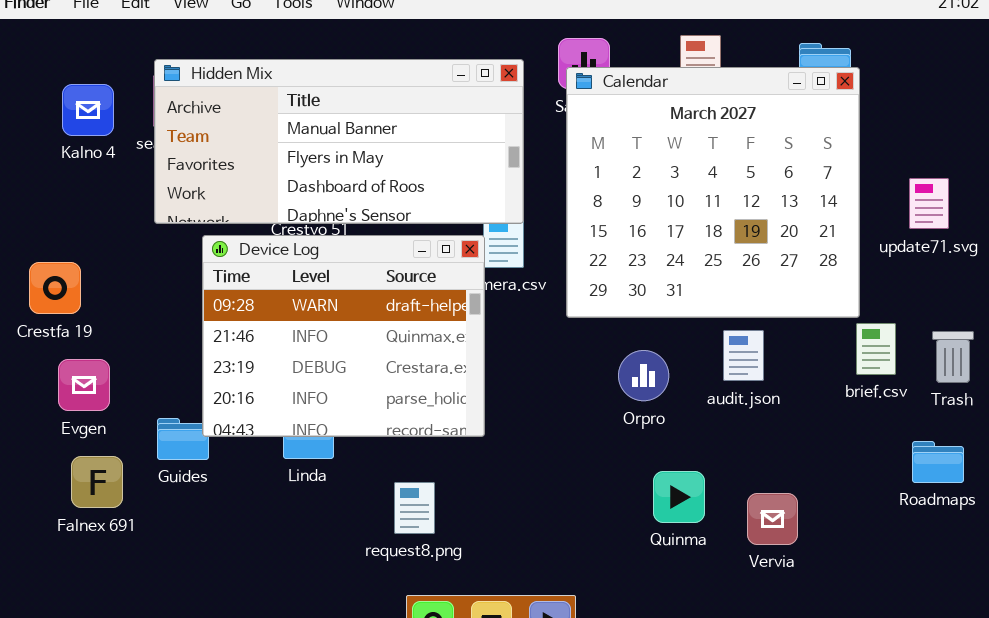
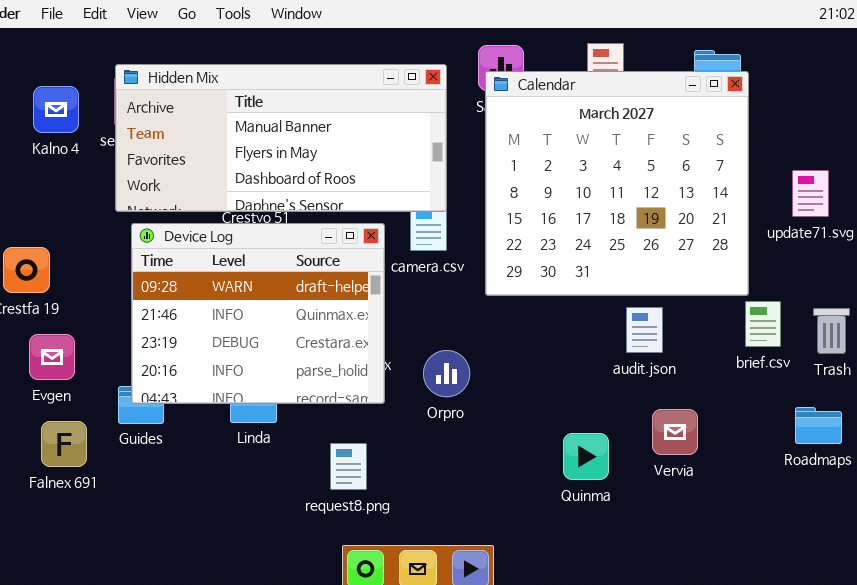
Device Log: [202,235,485,437] -> [131,223,385,404], moved
Orpro: [618,350,669,401] -> [423,350,470,397], moved
Vervia: [747,493,798,545] -> [652,409,698,455], moved

